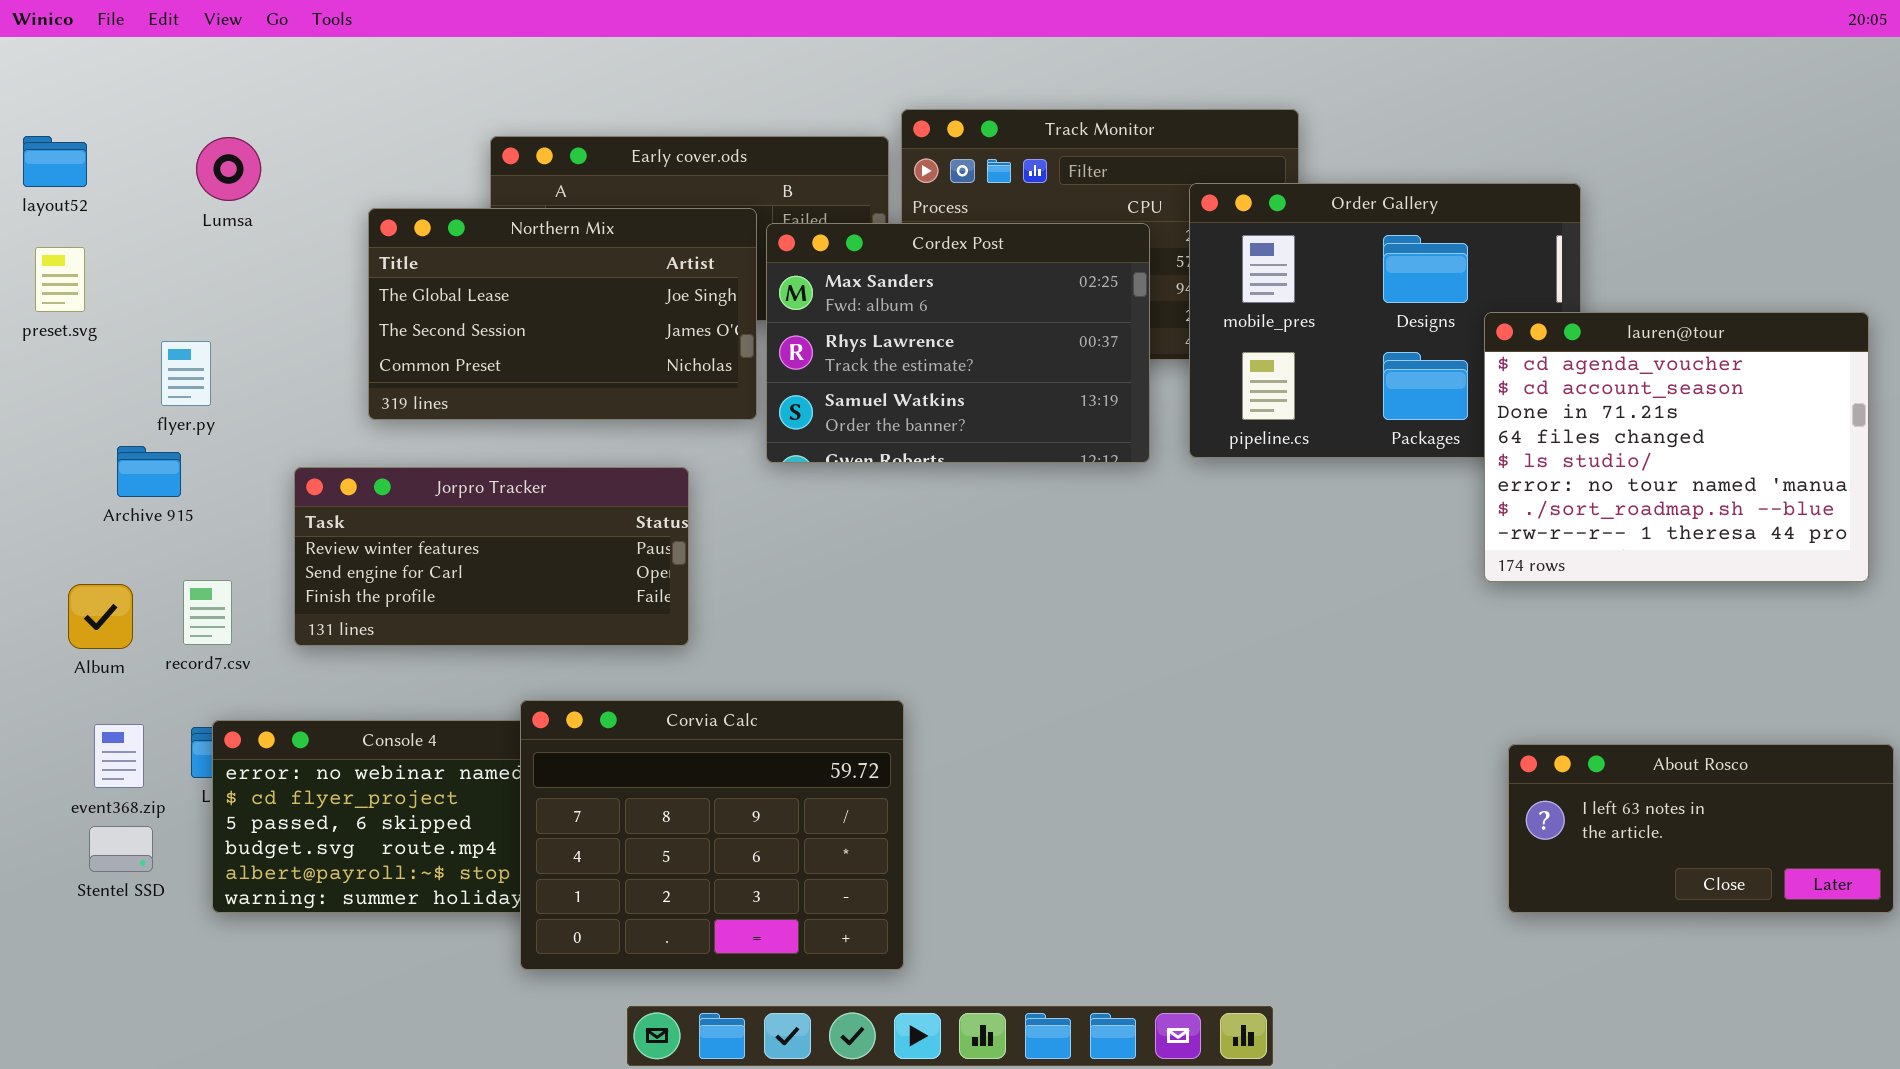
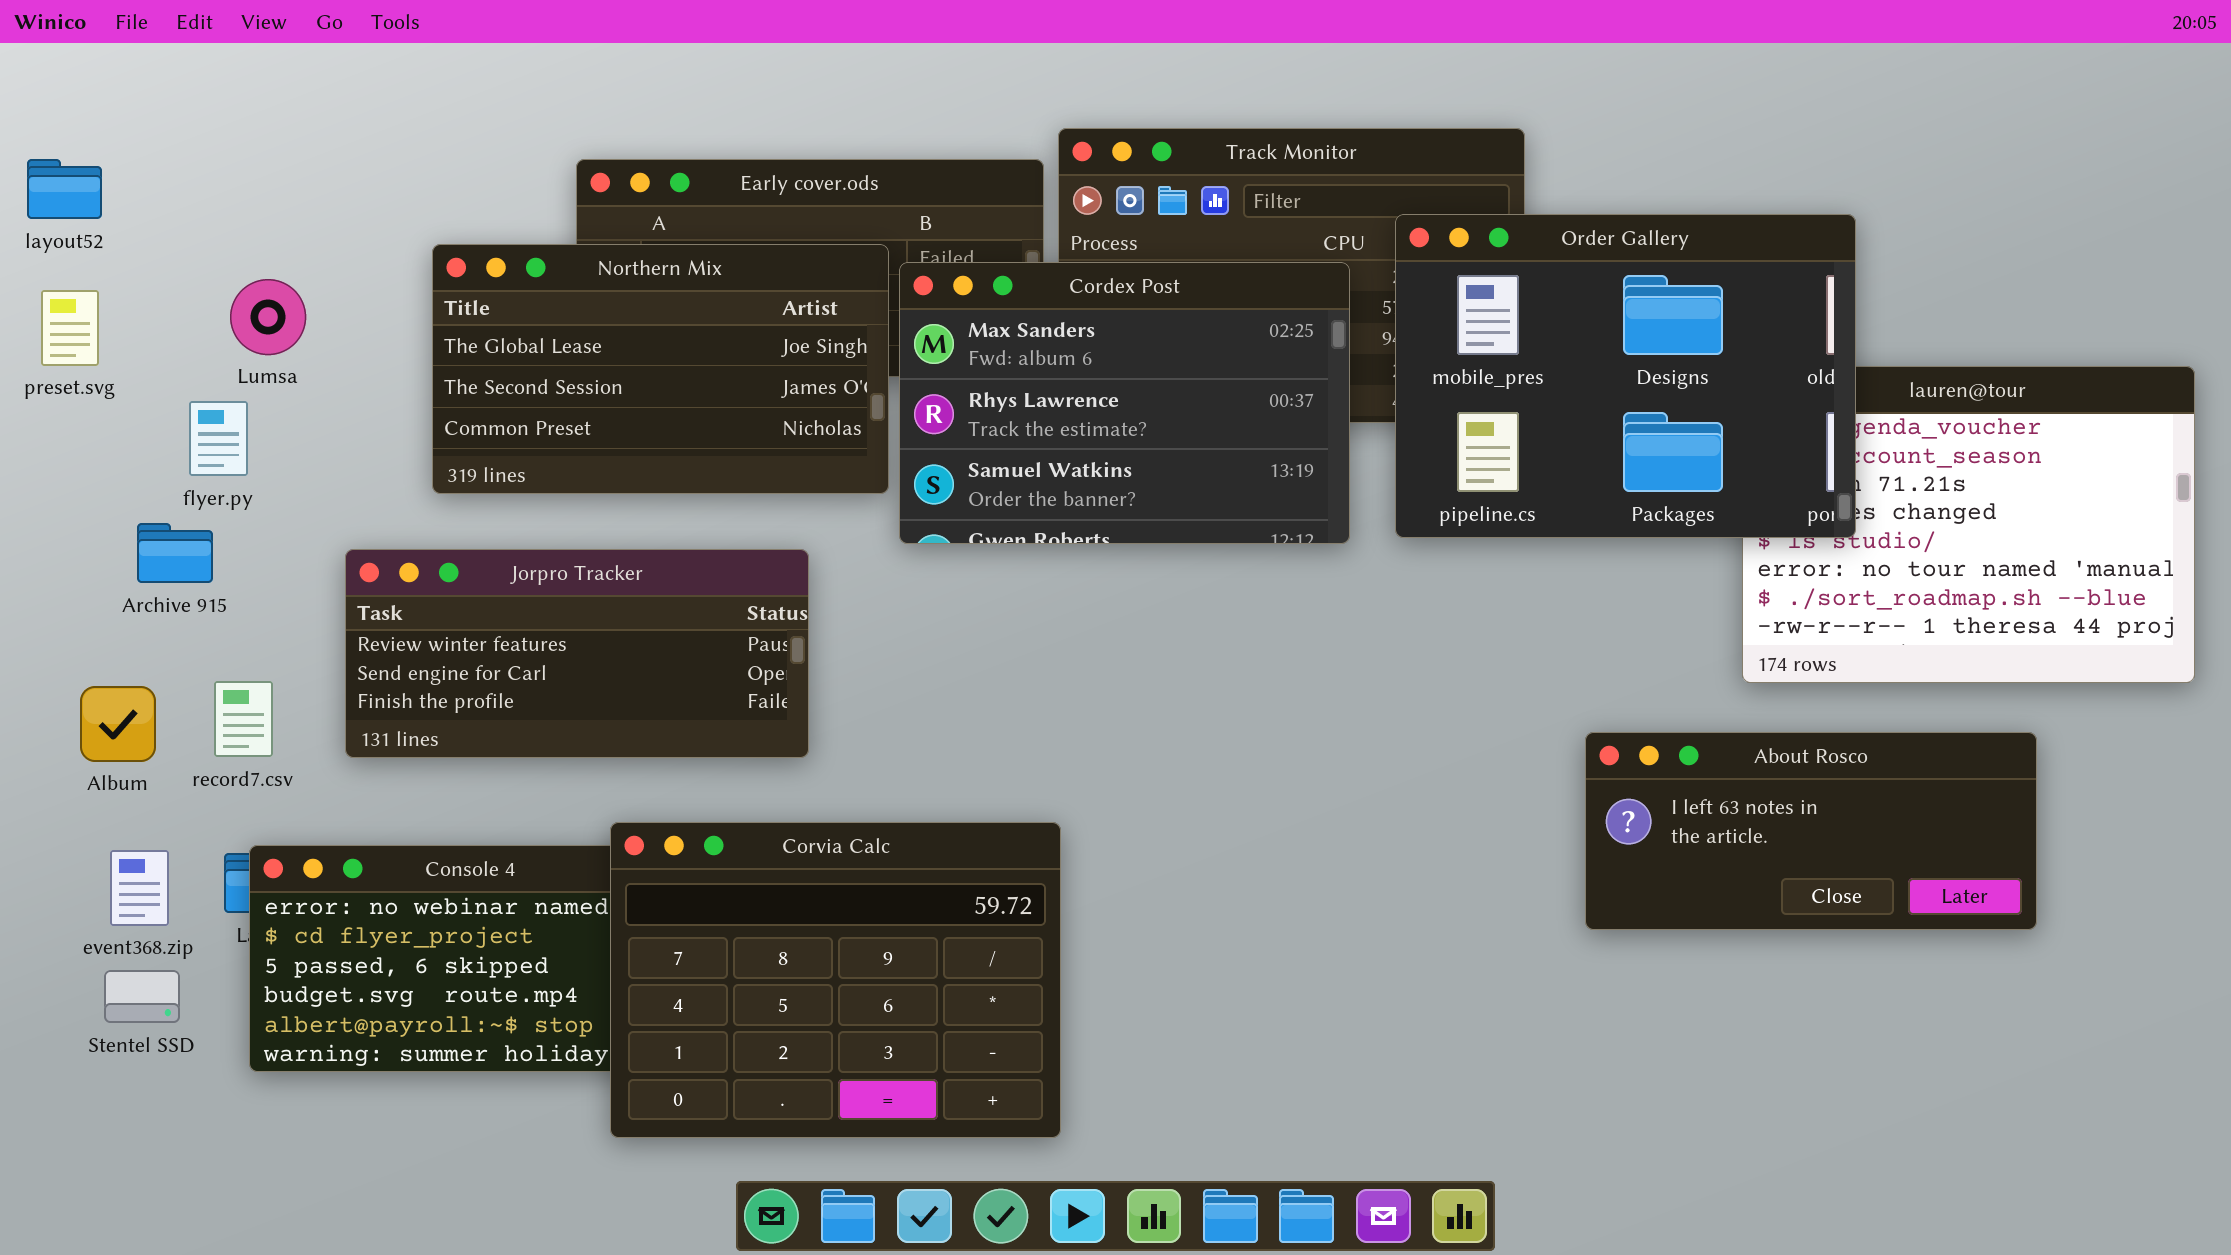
Lumsa: [196,137,261,201] -> [230,279,306,355], moved
Order Gallery: [1189,183,1581,458] -> [1395,214,1856,538], raised
About Rosco: [1508,744,1894,913] -> [1585,732,2037,930], moved

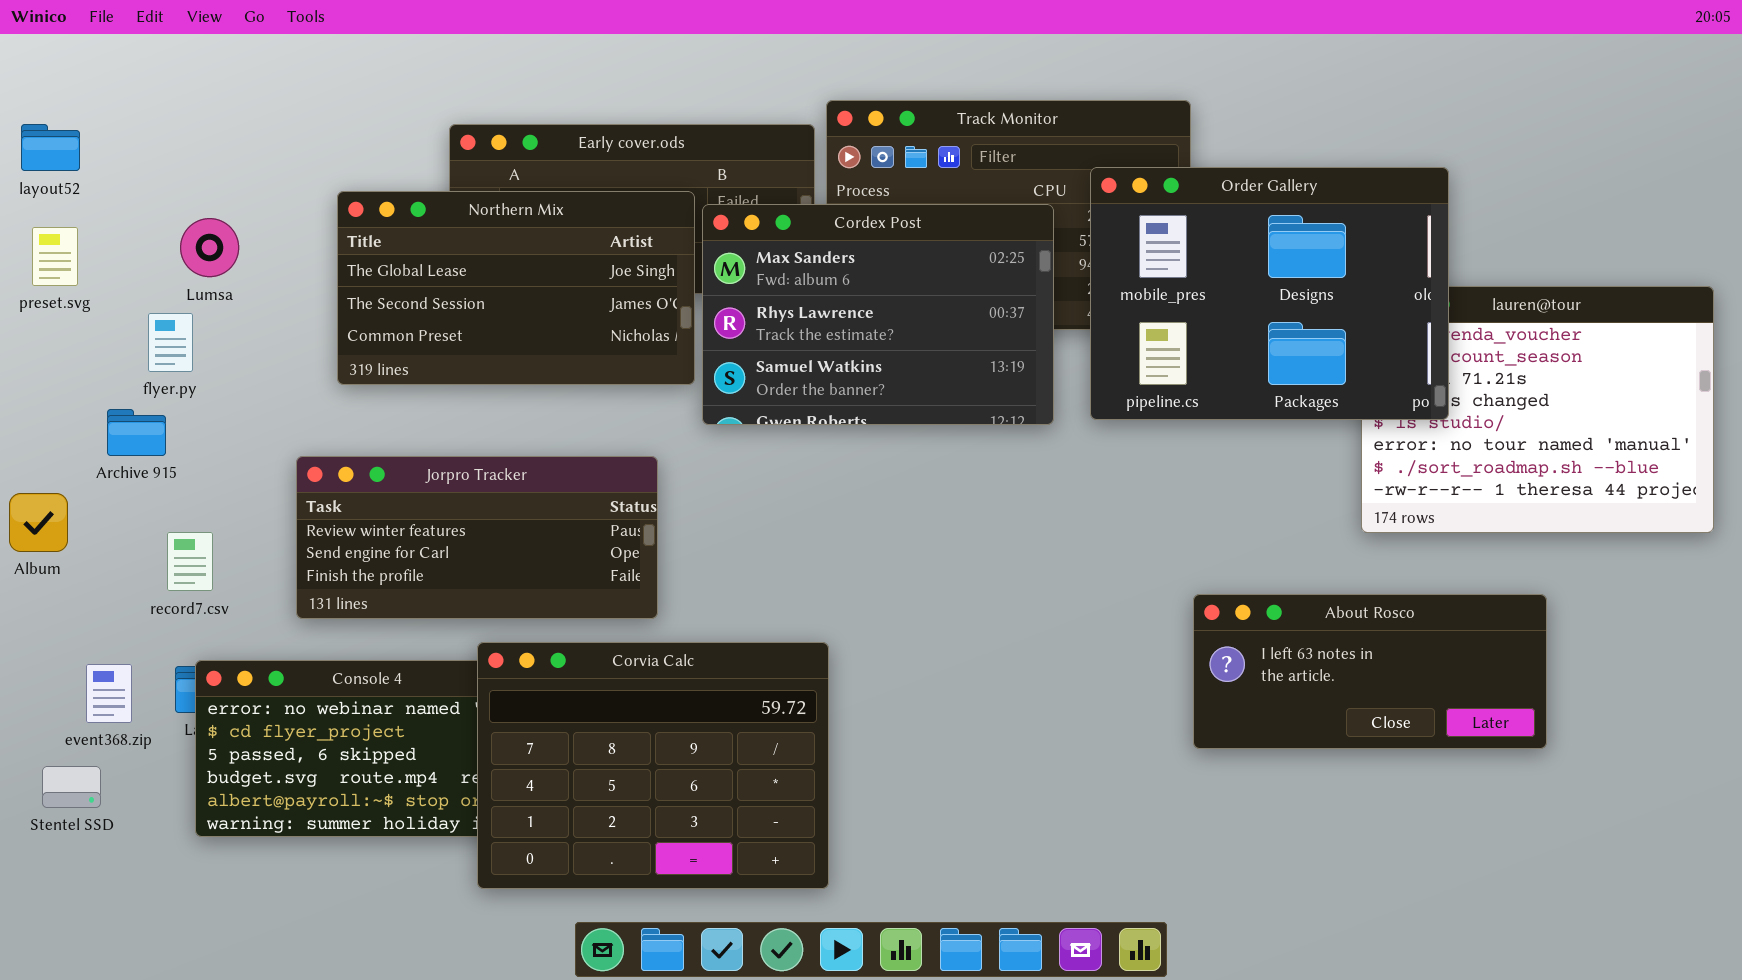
Jorpro Tracker: [345,549,809,758] -> [296,456,658,619], moved
Album: [80,686,156,762] -> [9,493,68,552], moved
About Rosco: [1585,732,2037,930] -> [1193,594,1547,749], moved
Stentel SSD: [104,970,180,1023] -> [42,766,101,808], moved

